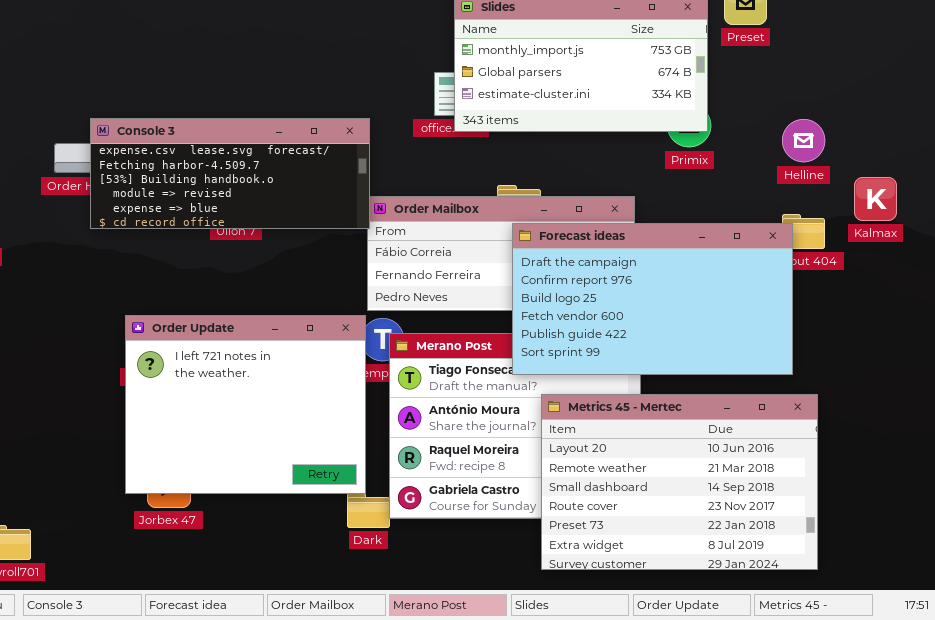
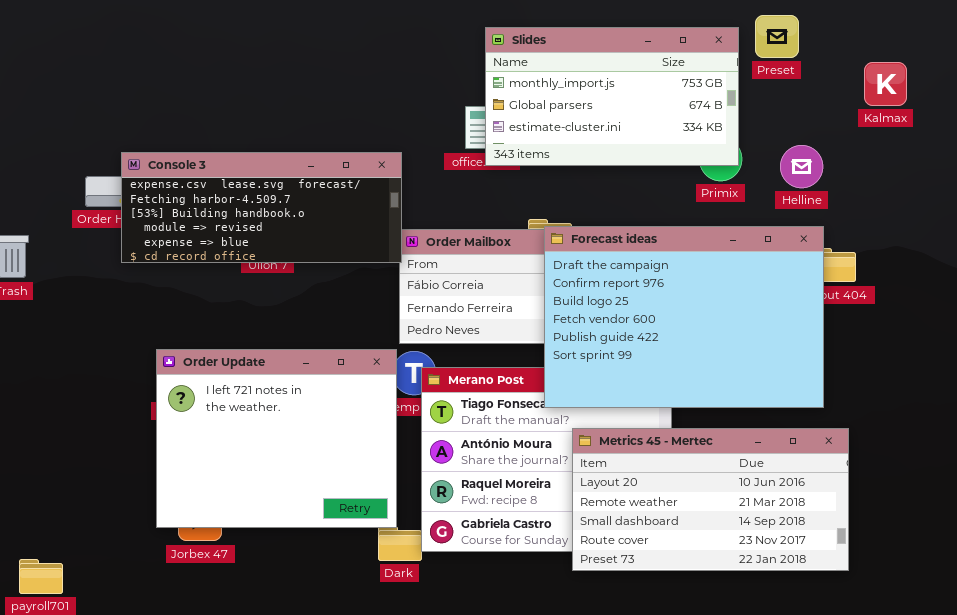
Helline: [782,119,825,162] -> [780,145,823,188], moved
Kalmax: [854,177,897,221] -> [864,62,907,106], moved
Forecast ideas: [512,223,793,375] -> [544,226,824,408], resized
Metrics 45 - Mertec: [541,394,818,570] -> [572,428,849,571], resized

